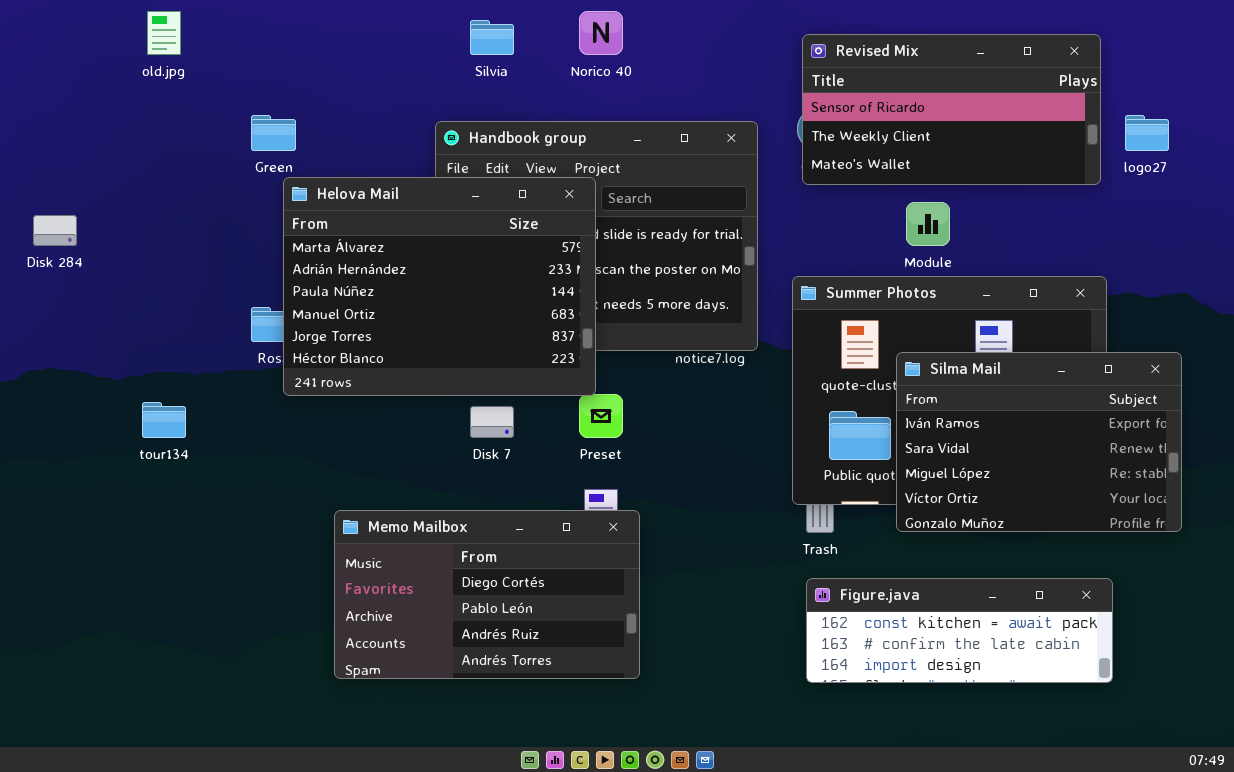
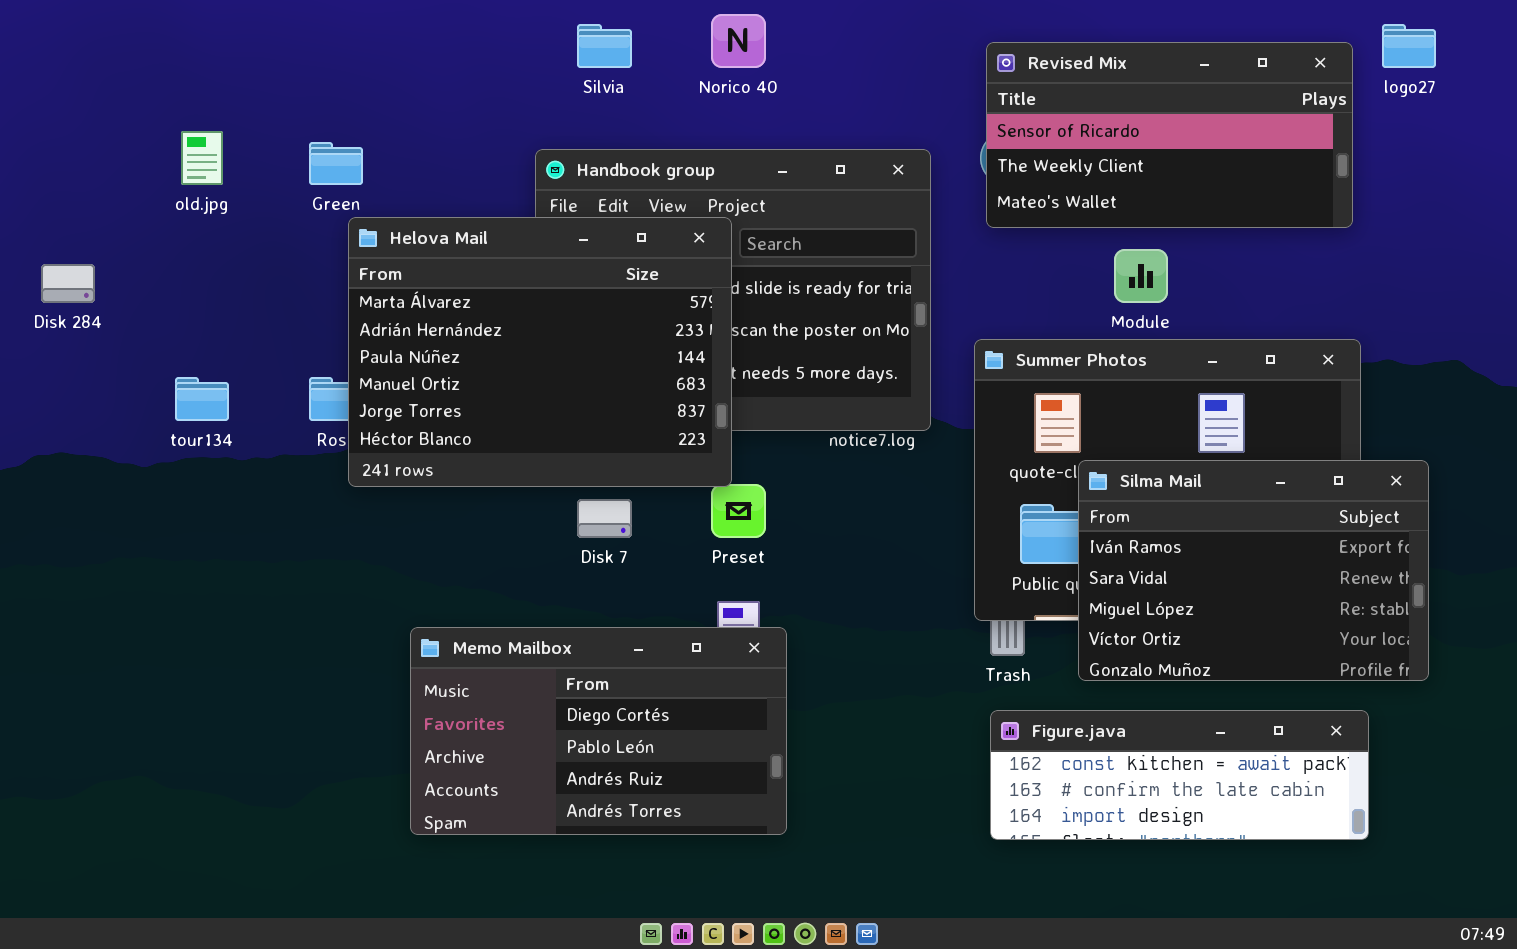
old.jpg: [147,11,181,55] -> [181,131,223,185], moved
logo27: [1125,115,1169,151] -> [1382,24,1436,68], moved
Silma Mail: [896,352,1182,532] -> [1078,460,1429,681], moved
tour134: [142,402,186,438] -> [175,377,229,421], moved

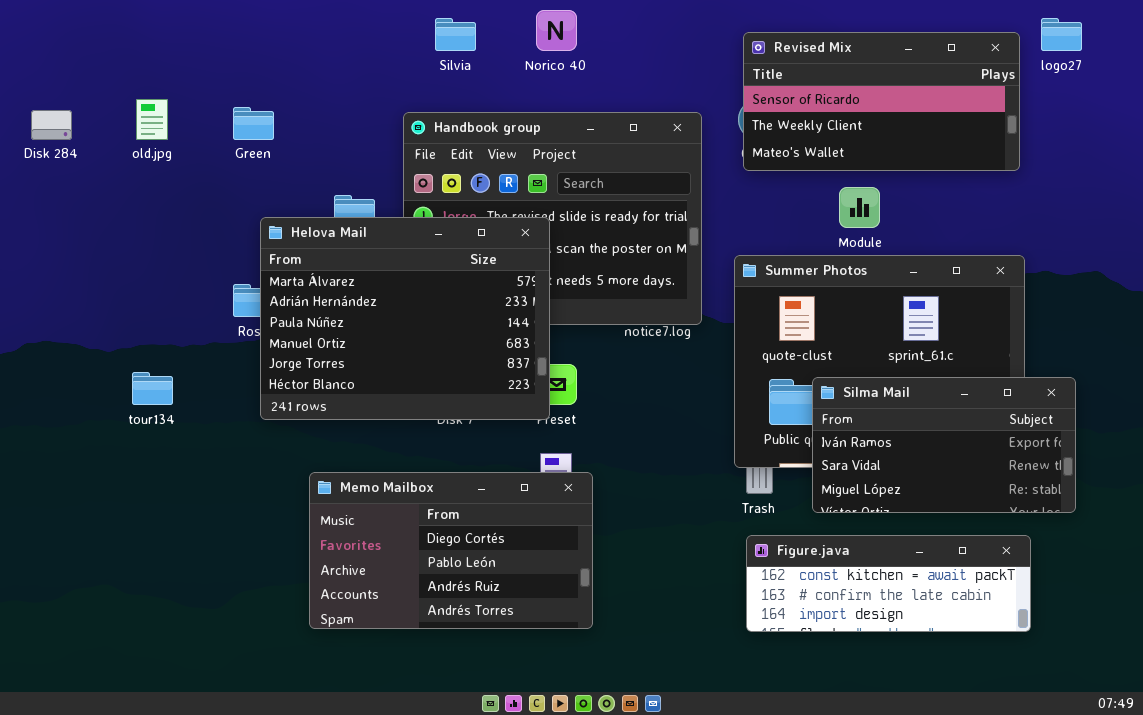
Helova Mail: [348,217,732,487] -> [260,217,550,420], moved
Disk 284: [41,264,95,303] -> [31,110,72,140], moved
tour134: [175,377,229,421] -> [132,372,173,405], moved
Silma Mail: [1078,460,1429,681] -> [812,377,1076,513], resized

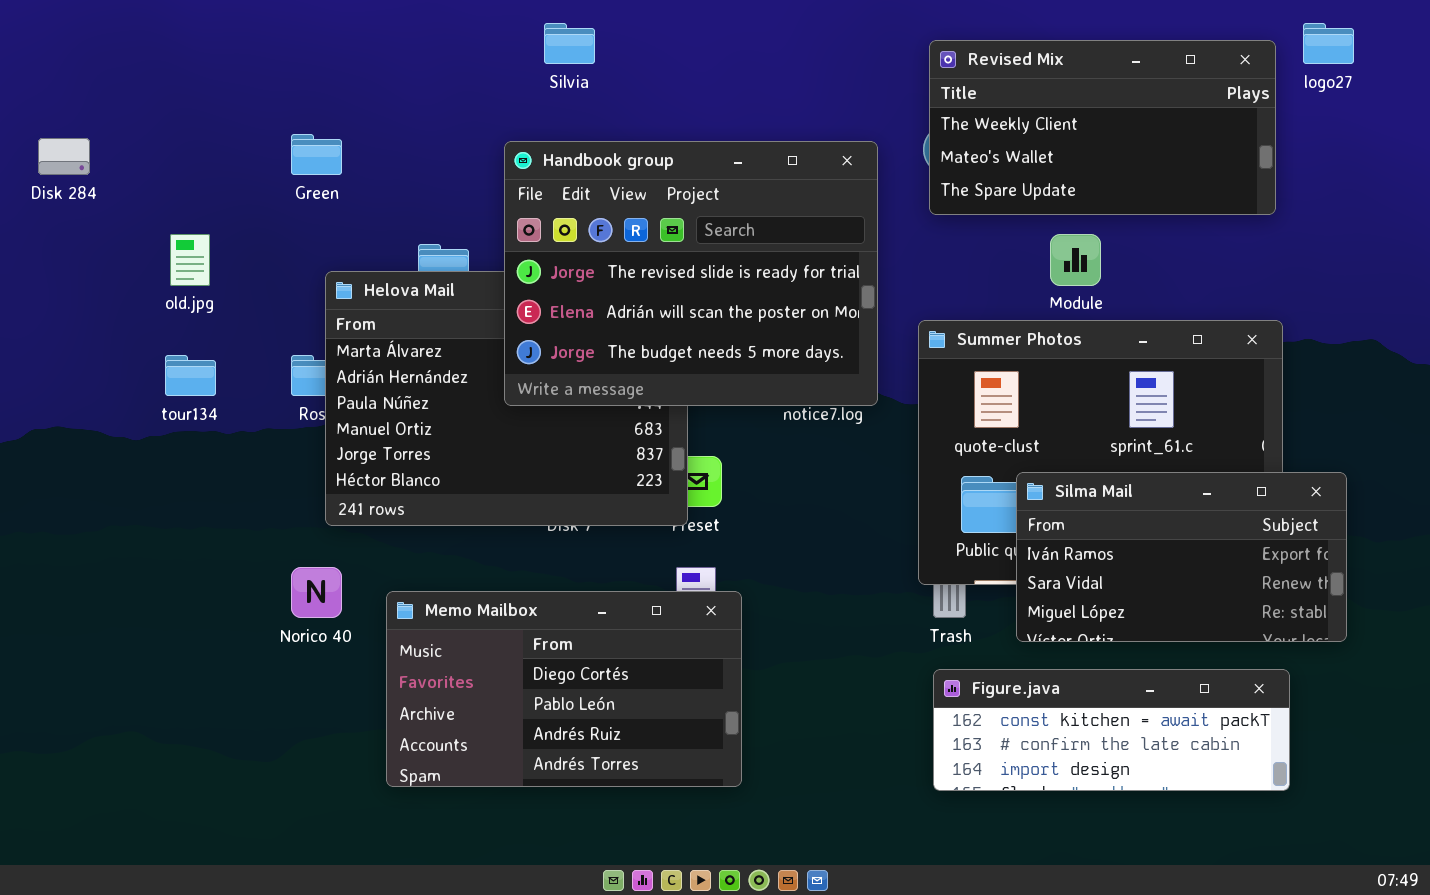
Norico 40: [536,10,577,51] -> [291,567,342,618], moved
Revised Mix: [743,32,1020,171] -> [929,40,1276,215], scrolled down 1 row
old.jpg: [136,99,168,140] -> [170,234,210,286], moved
Handbook group: [403,112,702,325] -> [504,141,878,406], raised
tour134: [132,372,173,405] -> [165,355,216,396], moved

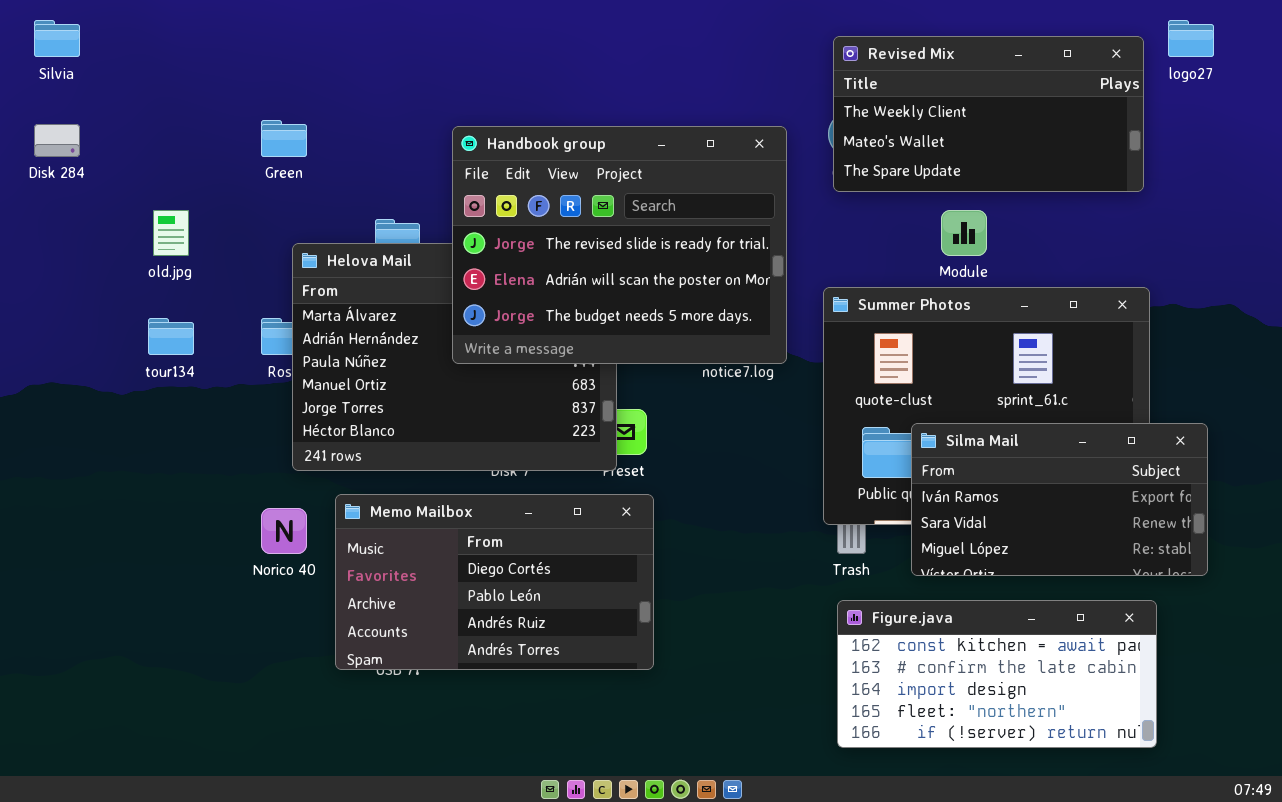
Silvia: [544,23,595,64] -> [34,20,80,57], moved
Memo Mailbox: [386,591,742,787] -> [335,494,654,670], moved
Figure.java: [933,669,1290,791] -> [837,600,1157,748], resized

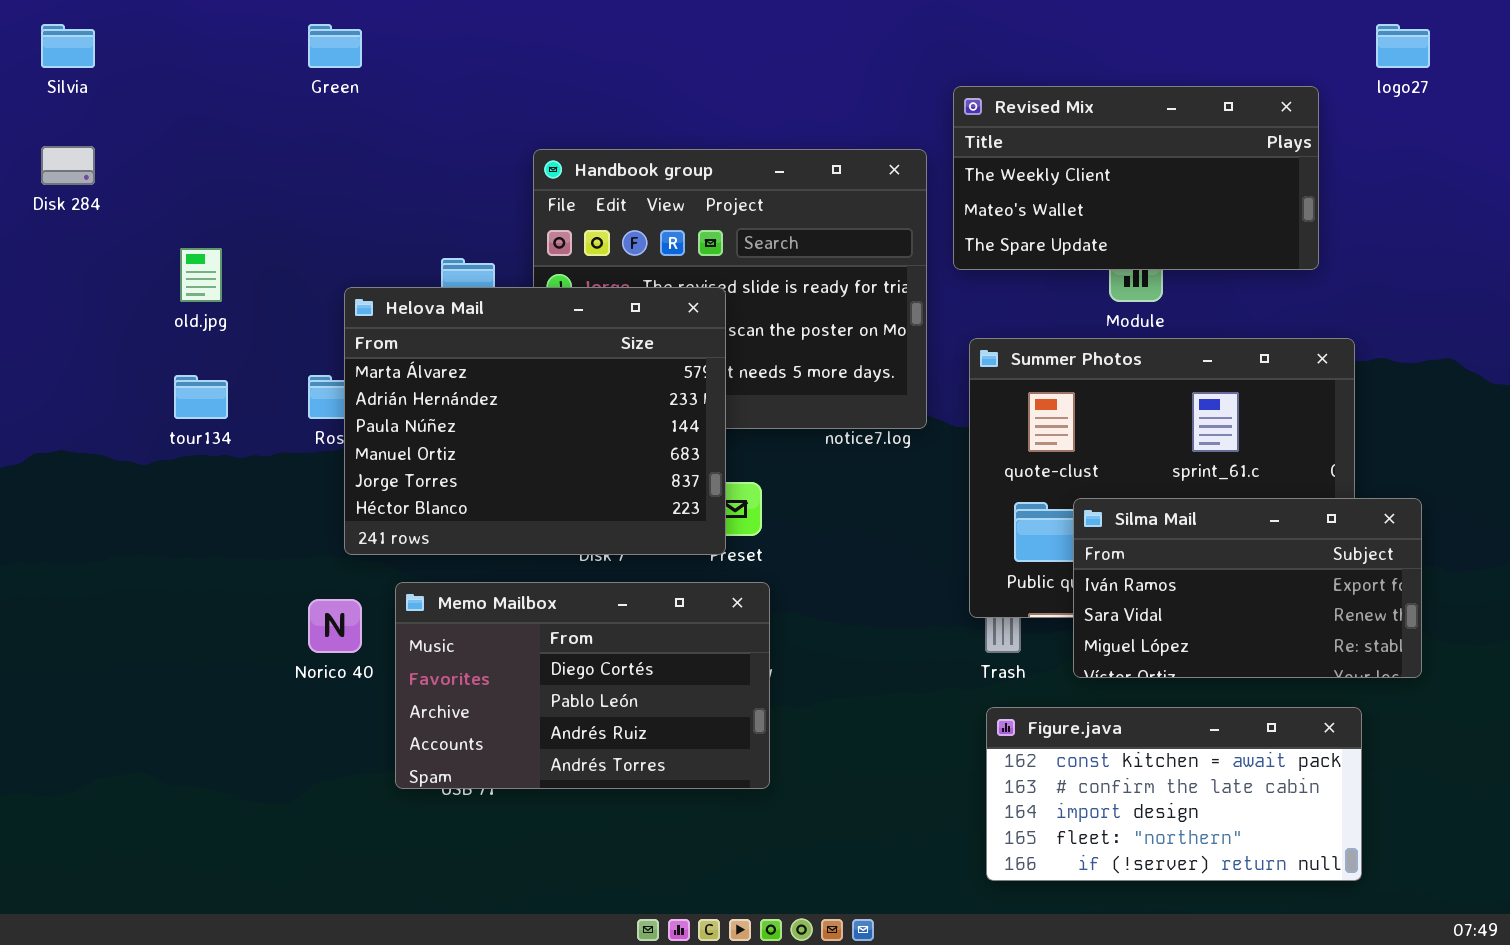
Revised Mix: [833,36,1144,192] -> [953,86,1319,270], moved
Green: [261,120,307,157] -> [308,24,362,68], moved
Helova Mail: [292,243,617,471] -> [344,287,726,555], raised

